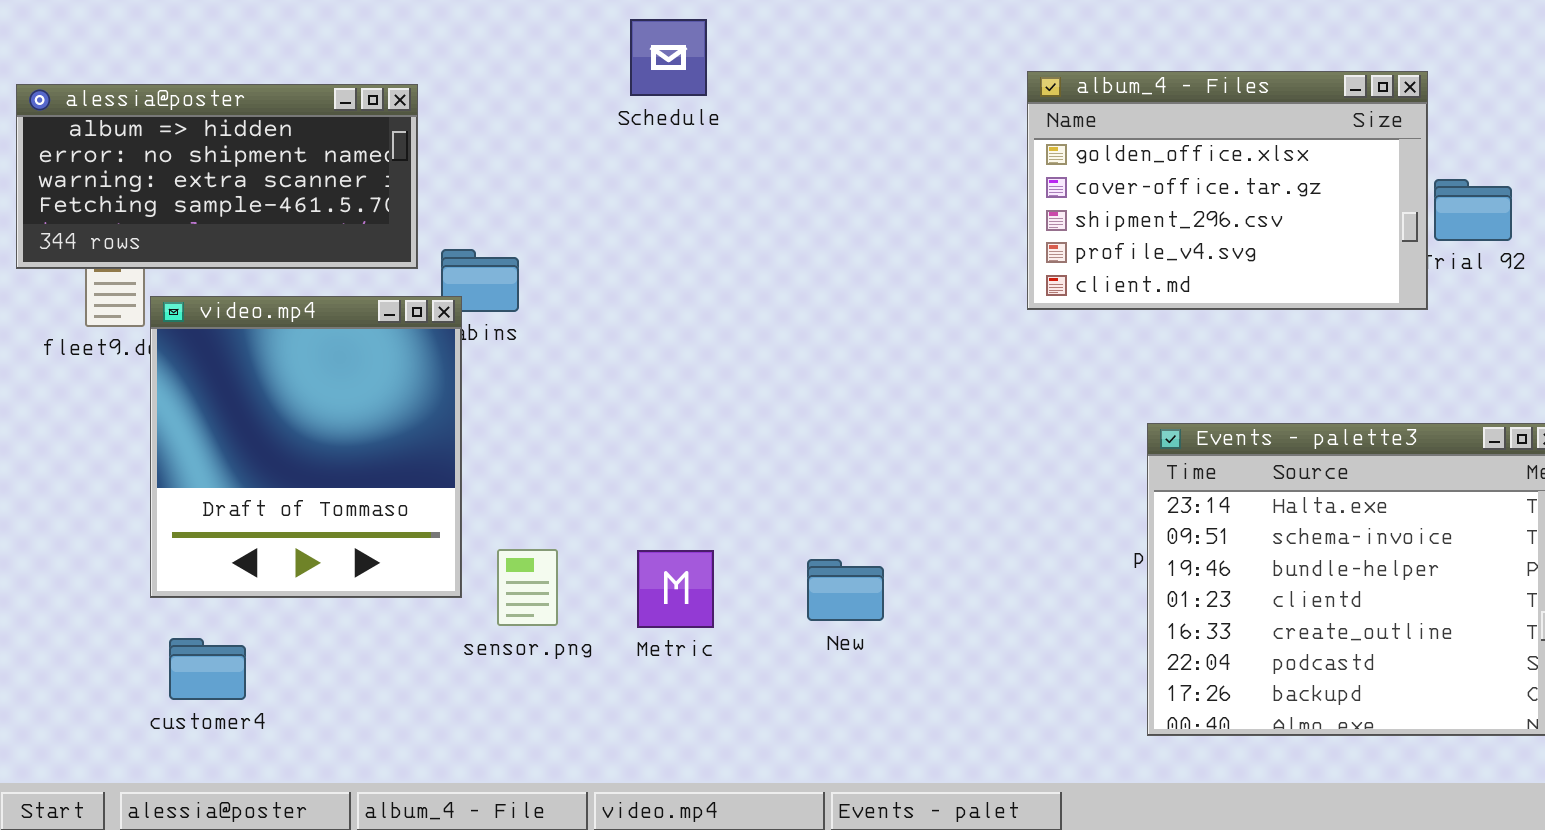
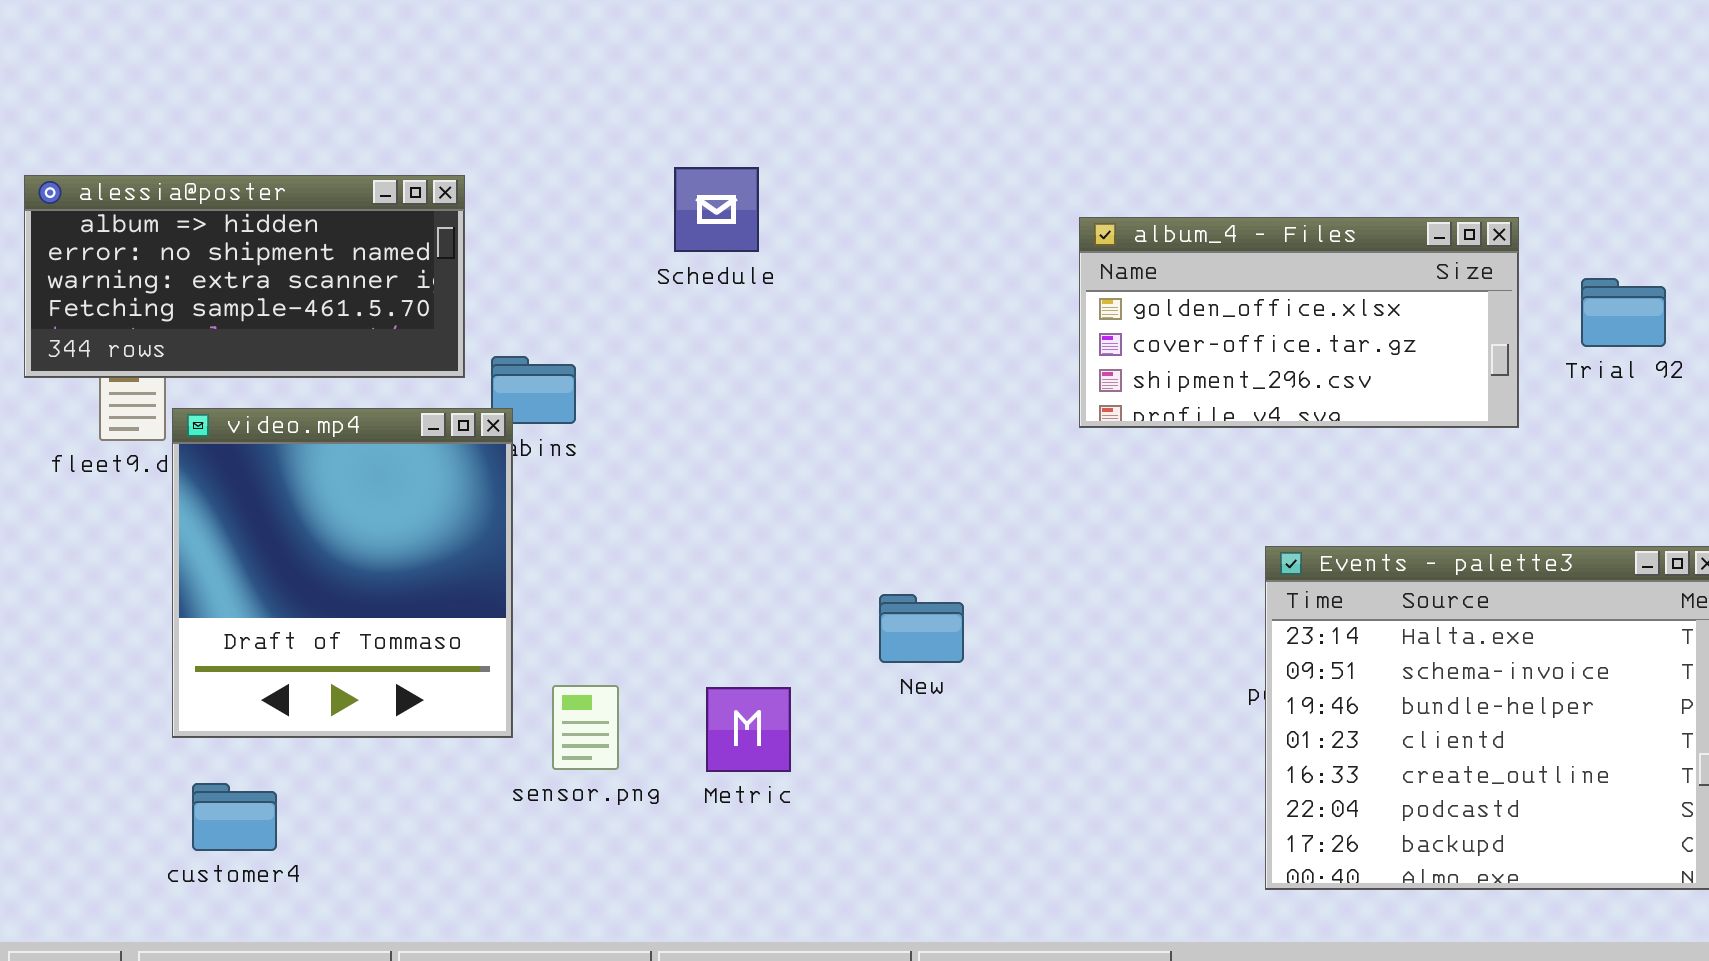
Schedule: [630,19,707,96] -> [674,167,759,252], moved
album_4 - Files: [1027,71,1428,310] -> [1079,217,1519,428], moved, resized
New: [807,559,884,621] -> [879,594,964,663], moved

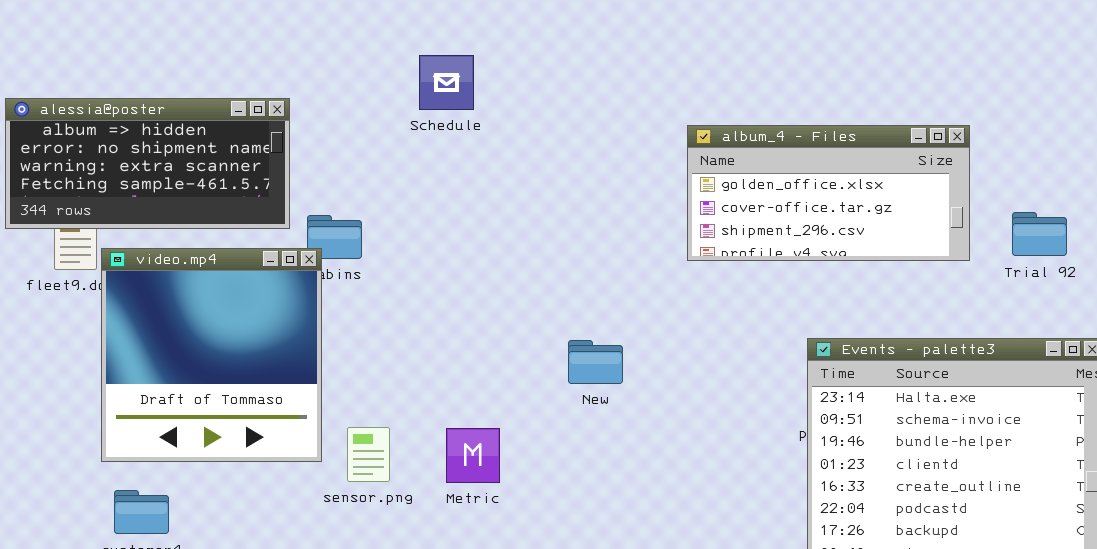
Schedule: [674,167,759,252] -> [419,55,474,110], moved
Trial 92: [1581,278,1666,347] -> [1012,212,1067,256], moved
New: [879,594,964,663] -> [568,340,623,384], moved

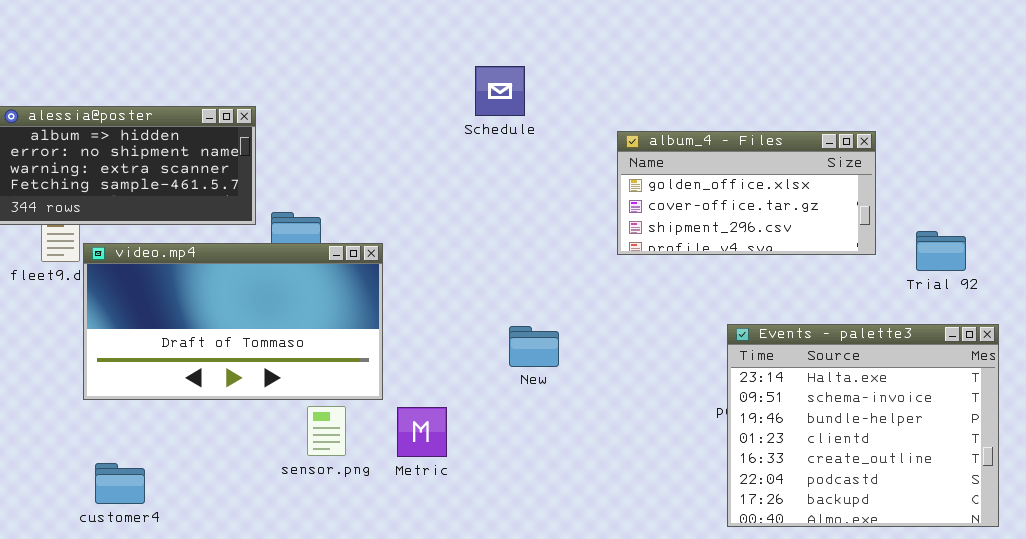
Schedule: [419,55,474,110] -> [475,66,525,116], moved
Trial 92: [1012,212,1067,256] -> [916,231,966,271], moved
video.mp4: [101,248,322,462] -> [83,243,383,400], resized

